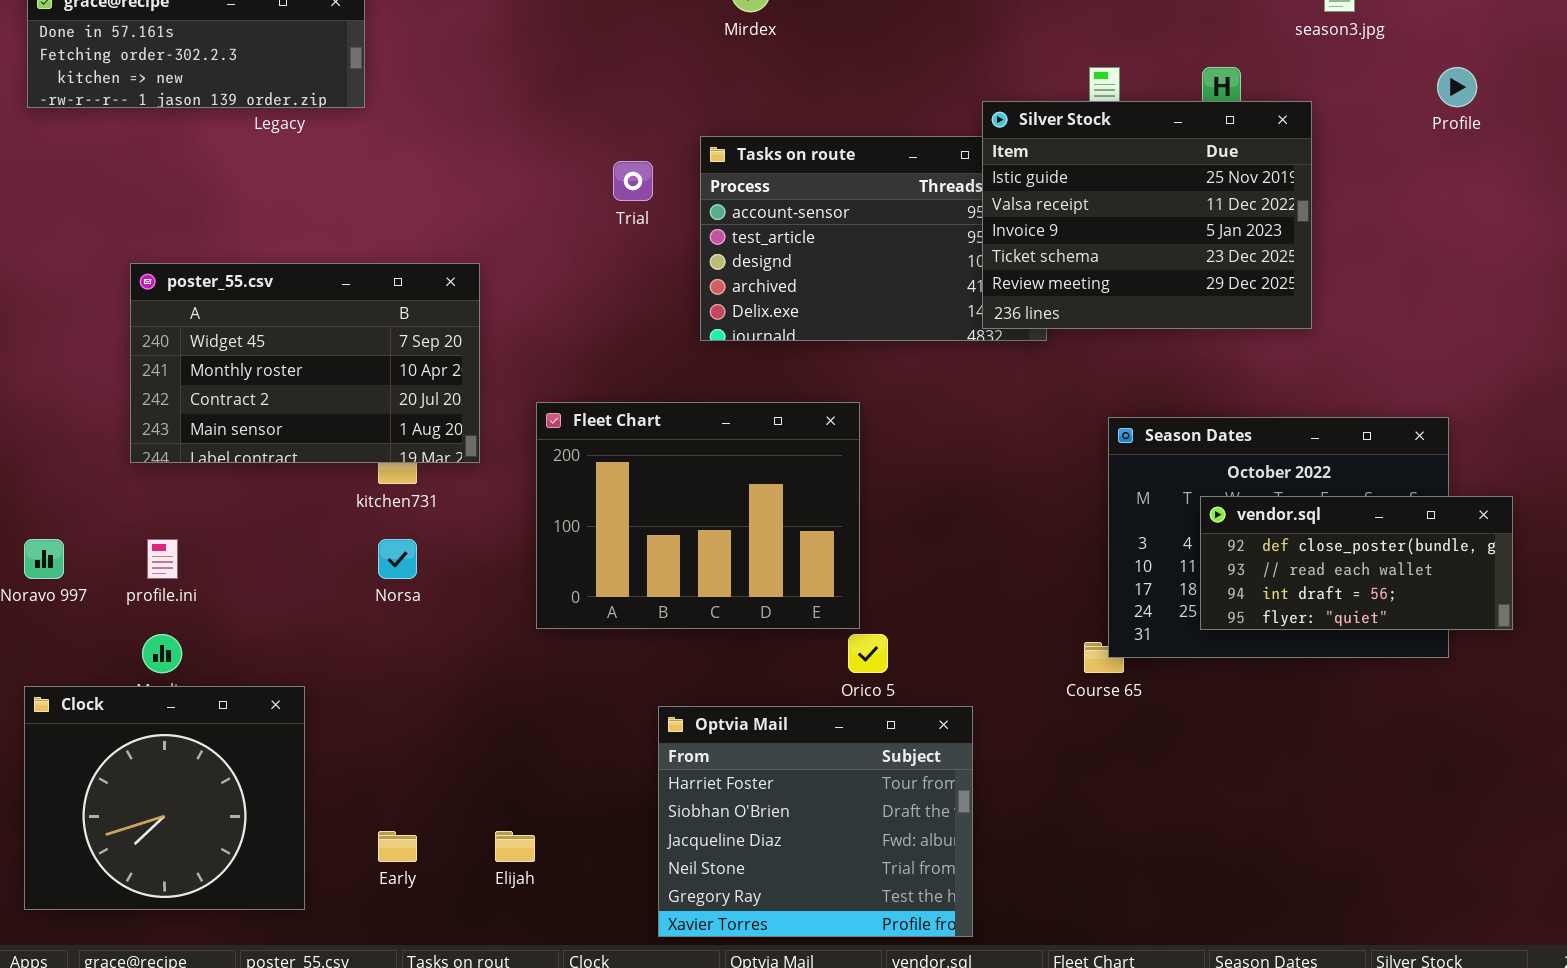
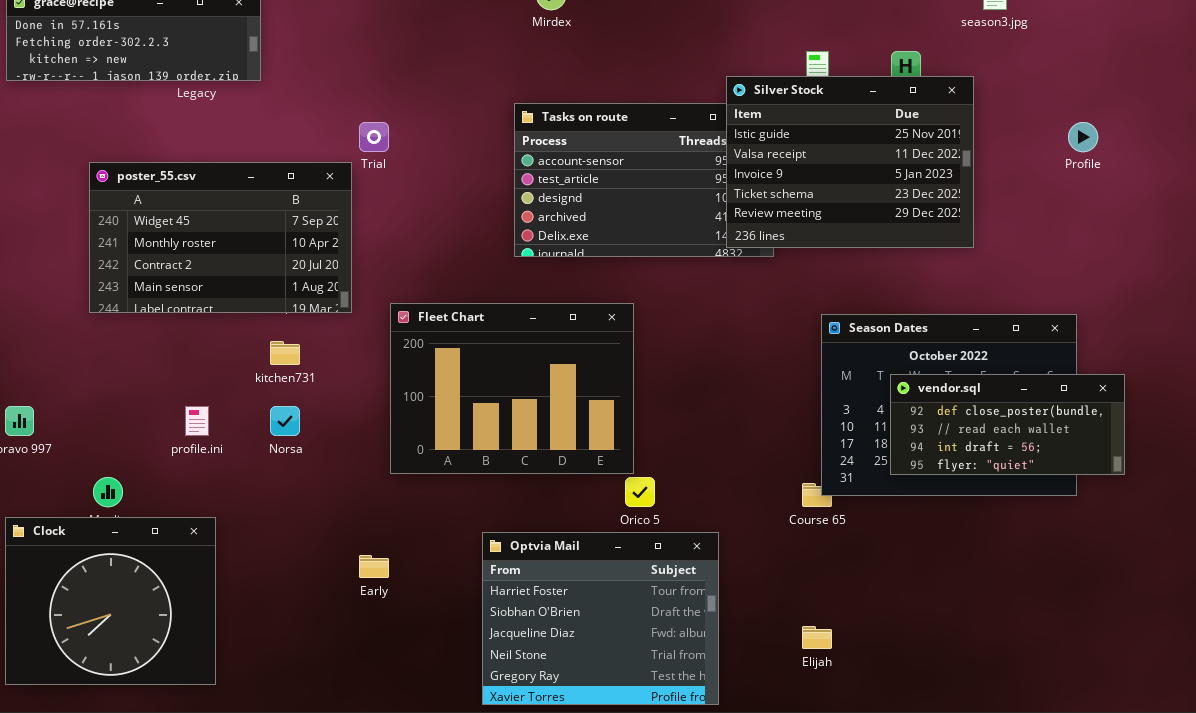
Profile: [1437,67,1477,107] -> [1068,122,1098,152], moved
Trial: [613,161,653,201] -> [359,122,389,152], moved
poster_55.csv: [130,263,480,463] -> [89,162,352,313], moved
profile.ini: [147,539,178,579] -> [185,406,209,436], moved
Early: [378,831,417,862] -> [359,555,389,578], moved
Elijah: [495,831,535,862] -> [802,626,832,649], moved

